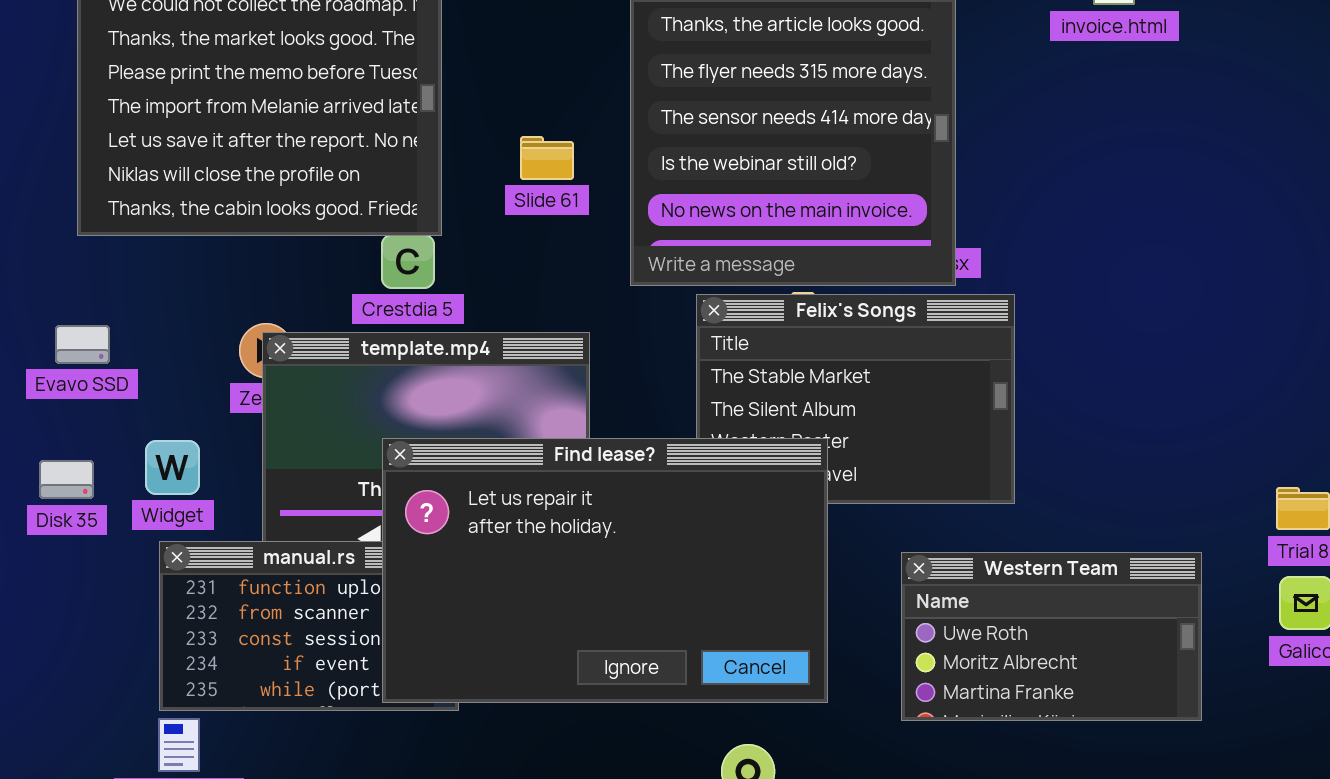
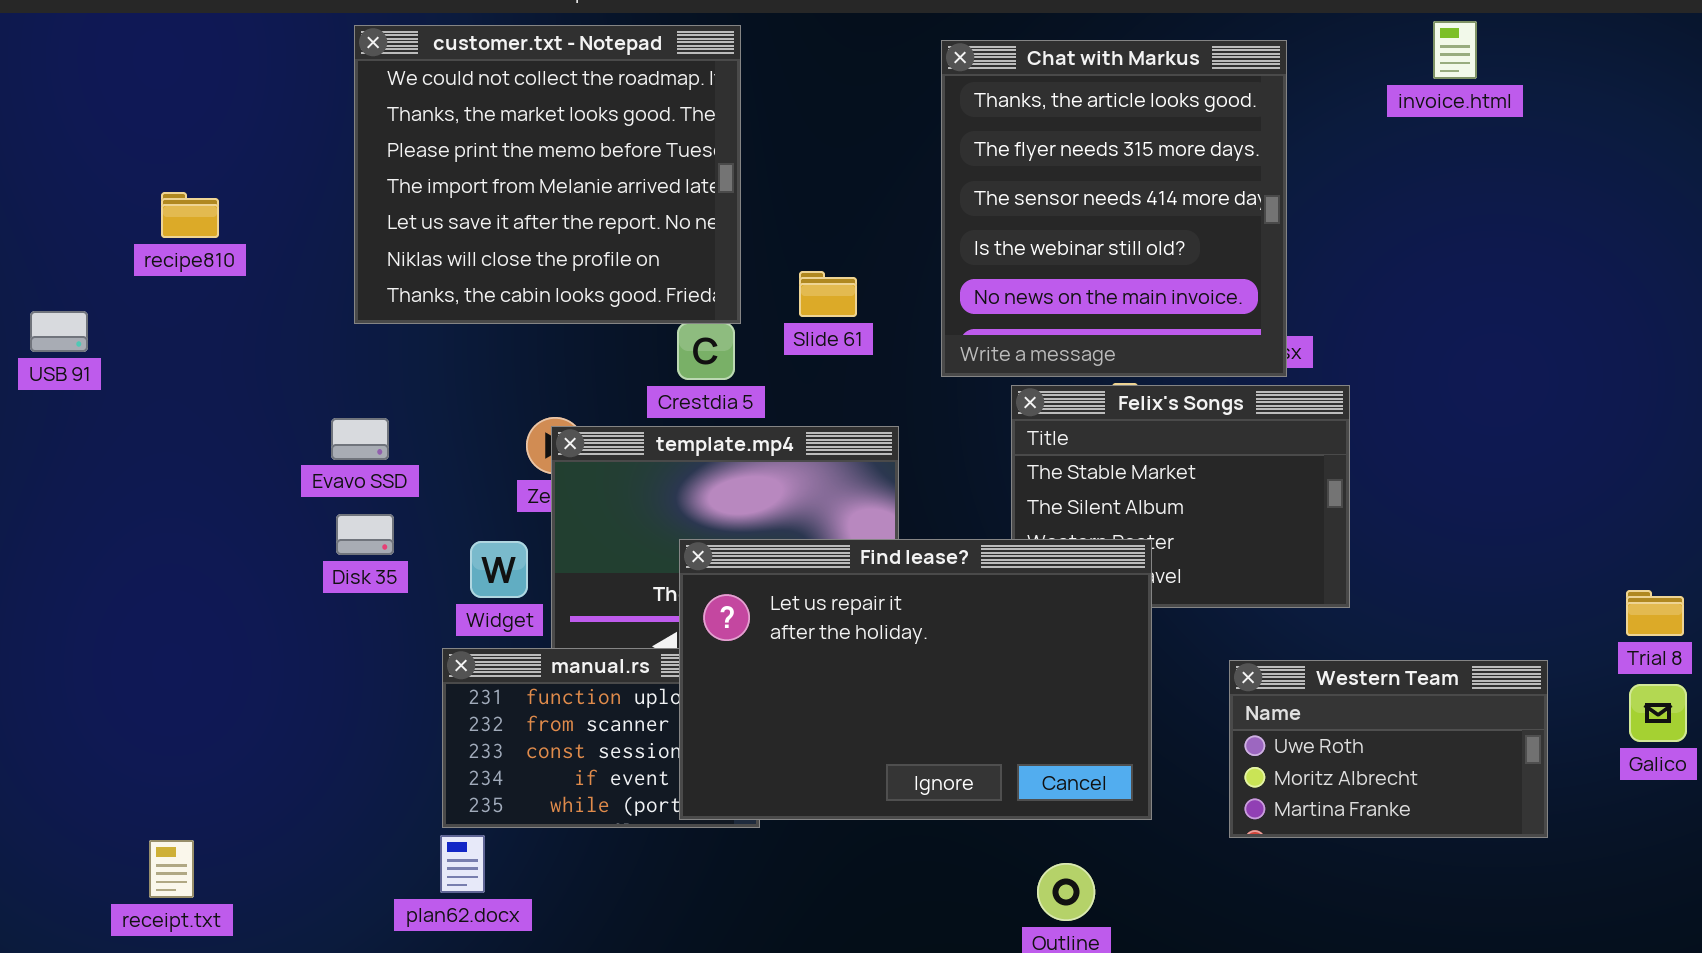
Slide 61: [520,136,574,180] -> [799,271,857,317], moved
Widget: [145,440,200,495] -> [470,541,528,598], moved
Disk 35: [39,460,94,499] -> [336,514,394,555], moved

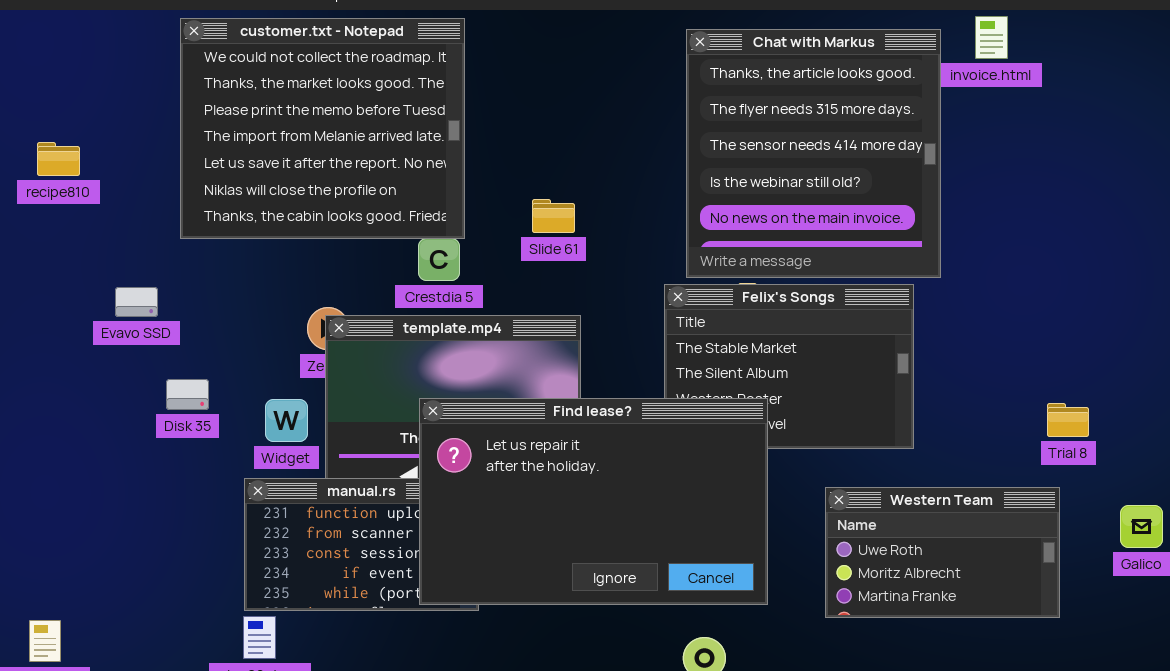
Chat with Markus: [941,40,1287,377] -> [686,29,941,278], moved
Slide 61: [799,271,857,317] -> [532,199,575,233], moved
Evavo SSD: [331,418,389,460] -> [115,287,158,317], moved
Trial 8: [1626,590,1684,636] -> [1047,403,1089,437], moved

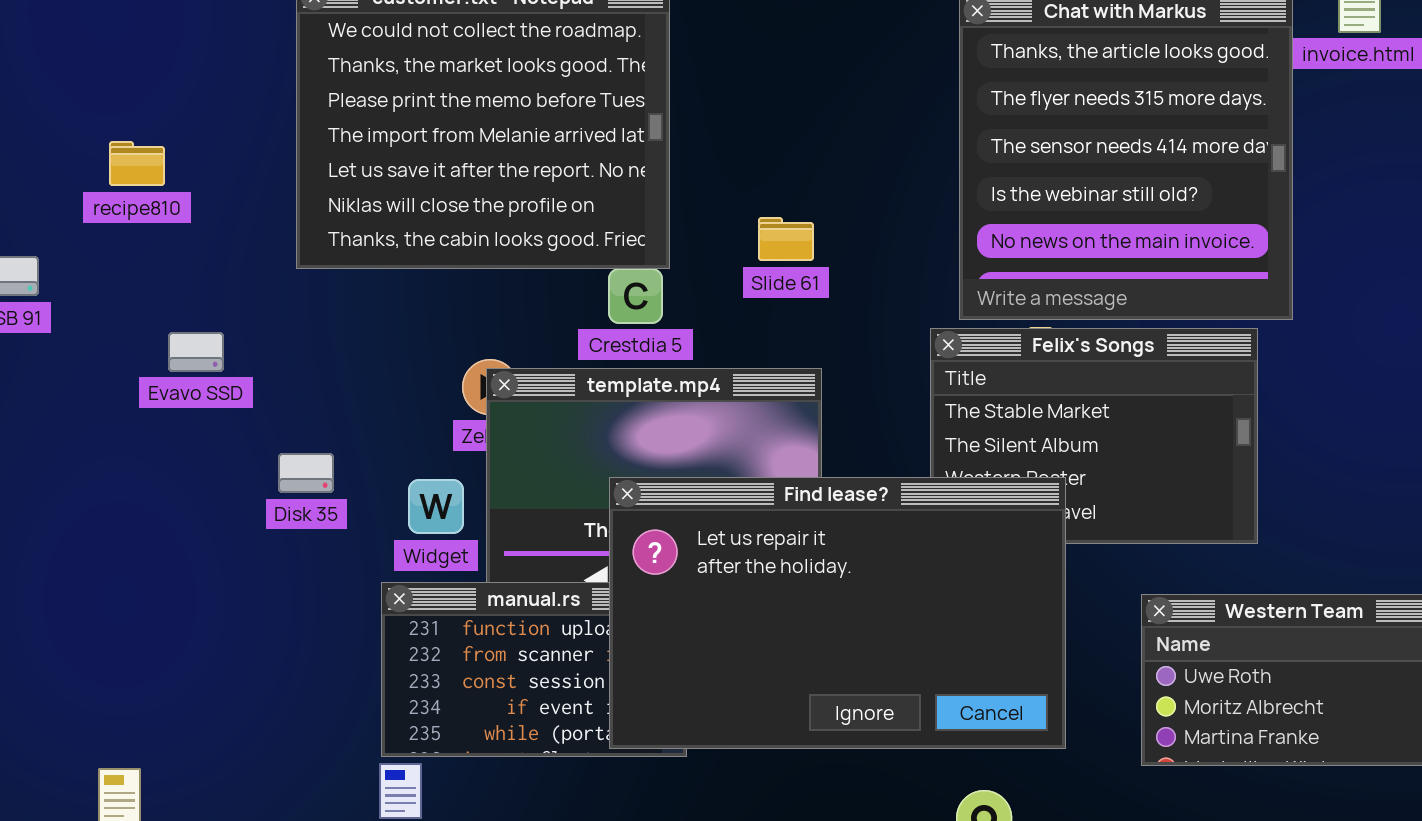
Evavo SSD: [115,287,158,317] -> [168,332,224,372], moved

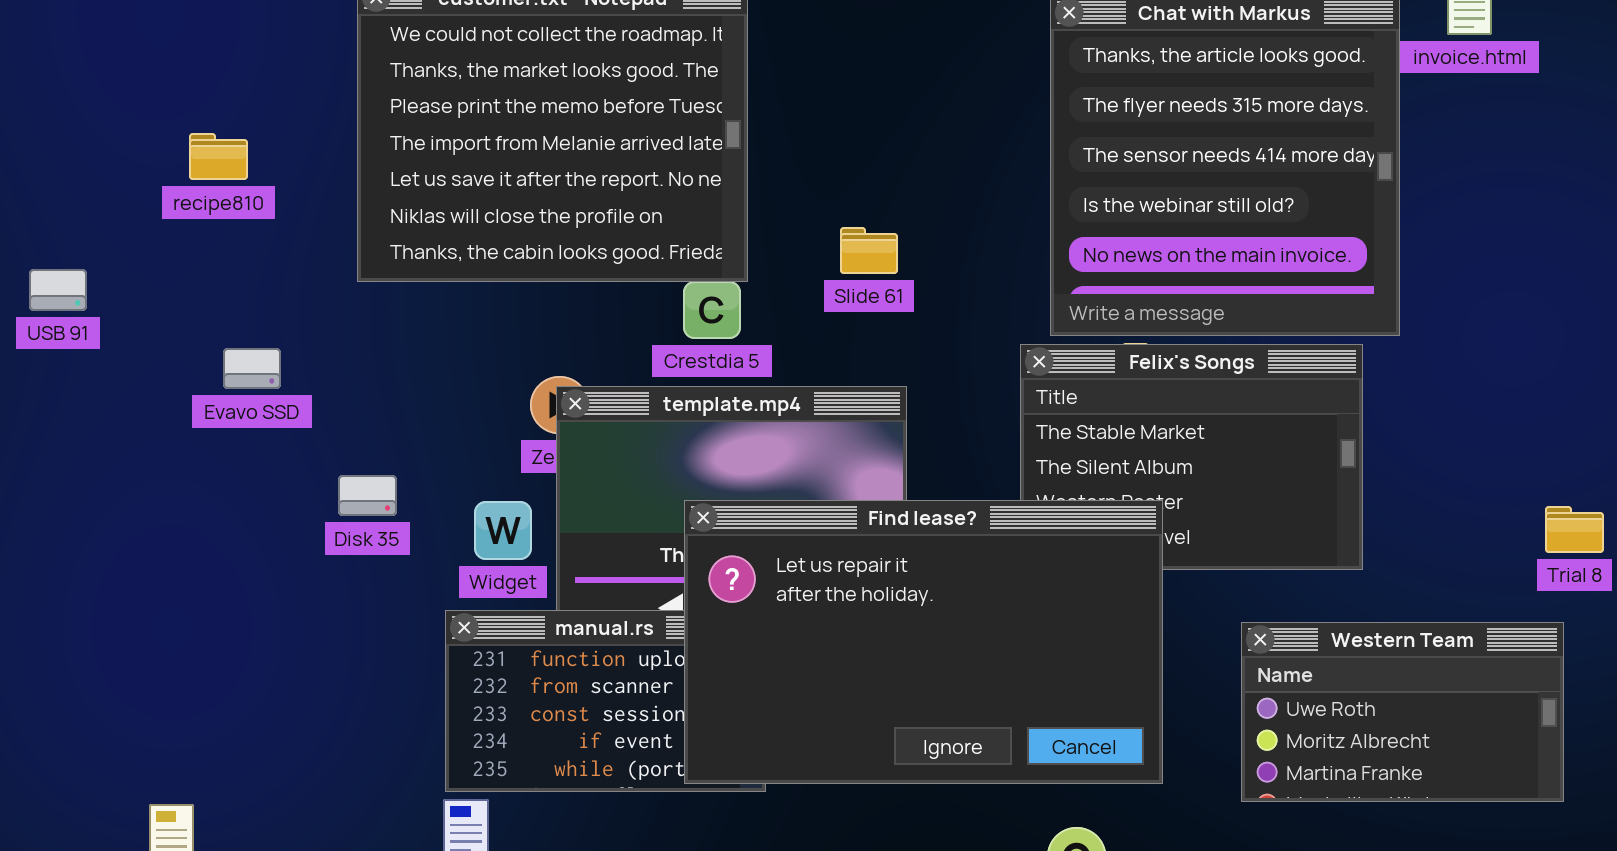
recipe810: [109,141,165,186] -> [189,133,248,180], moved

